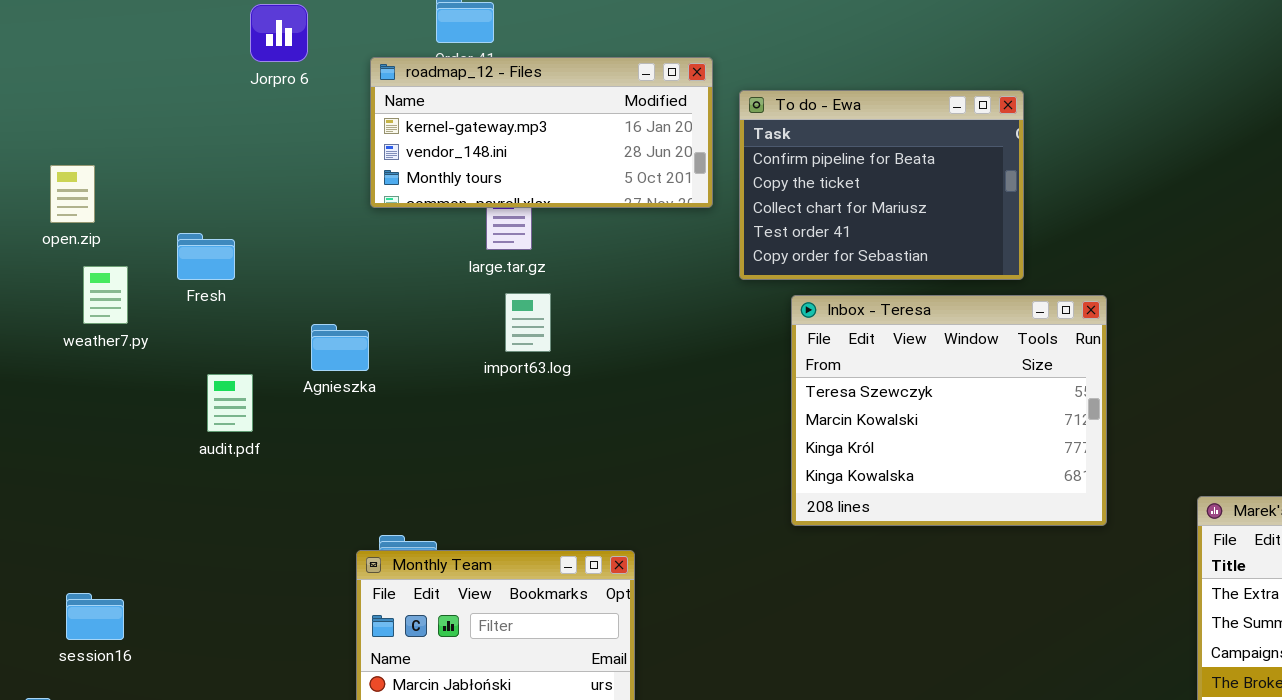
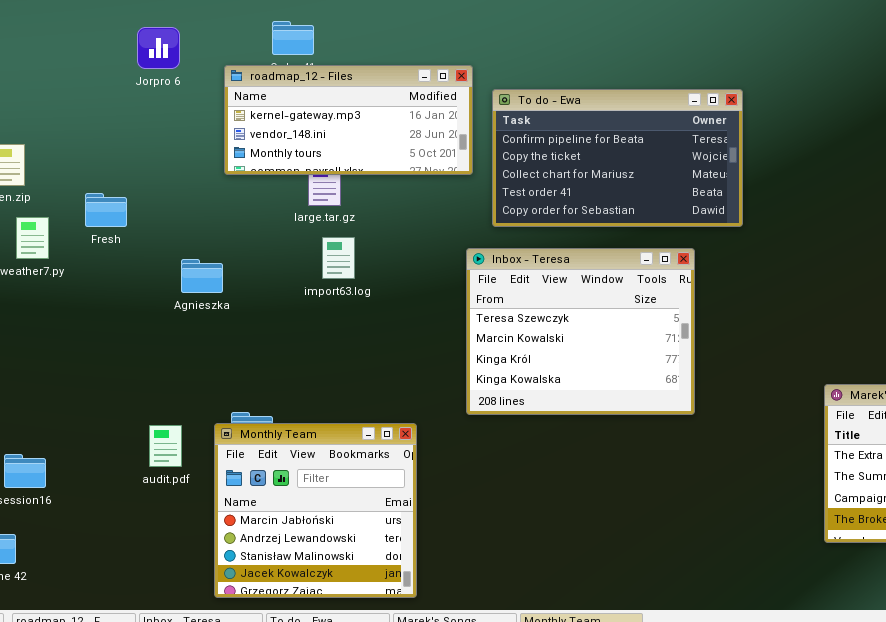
To do - Ewa: [739,90,1024,280] -> [492,89,743,227], resized
Inbox - Teresa: [791,295,1107,526] -> [466,248,695,415], moved
audit.pdf: [207,374,253,432] -> [149,425,182,467], moved

